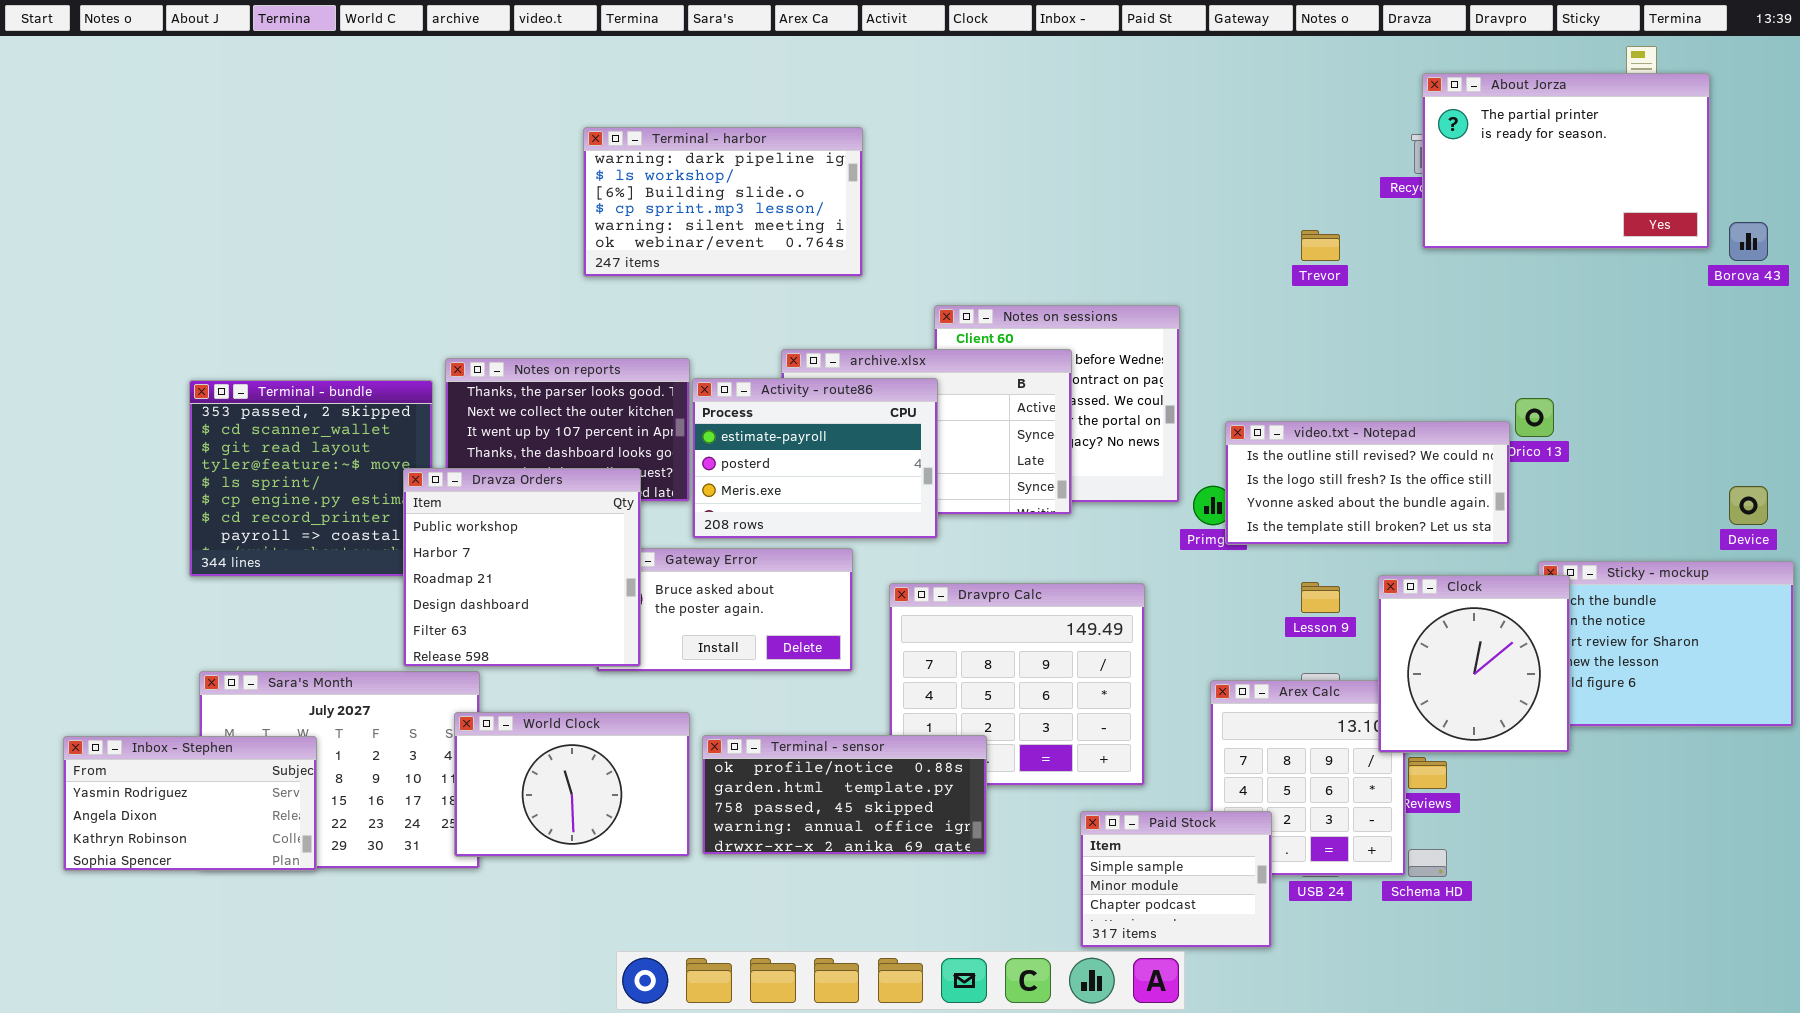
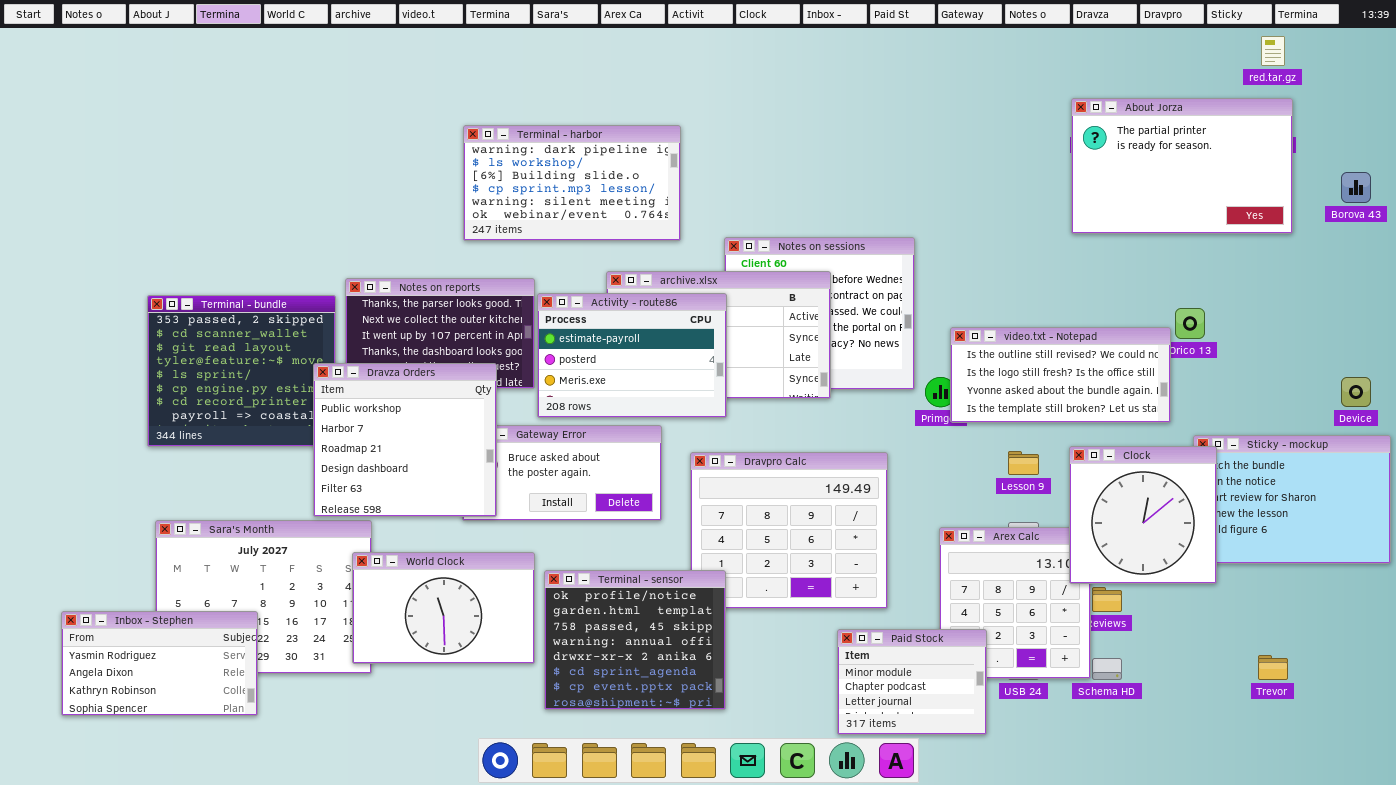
About Jorza: [1422,73,1710,249] -> [1071,98,1293,234], moved
Terminal - harbor: [583,127,863,277] -> [463,125,681,241], moved
Trevor: [1301,230,1340,261] -> [1258,655,1288,680], moved
Terminal - sensor: [702,735,987,855] -> [544,570,726,710], resized
Inbox - Stephen: [63,736,317,871] -> [61,611,258,716], moved
Paid Stock: [1080,811,1272,948] -> [837,629,987,735], scrolled down 1 row

